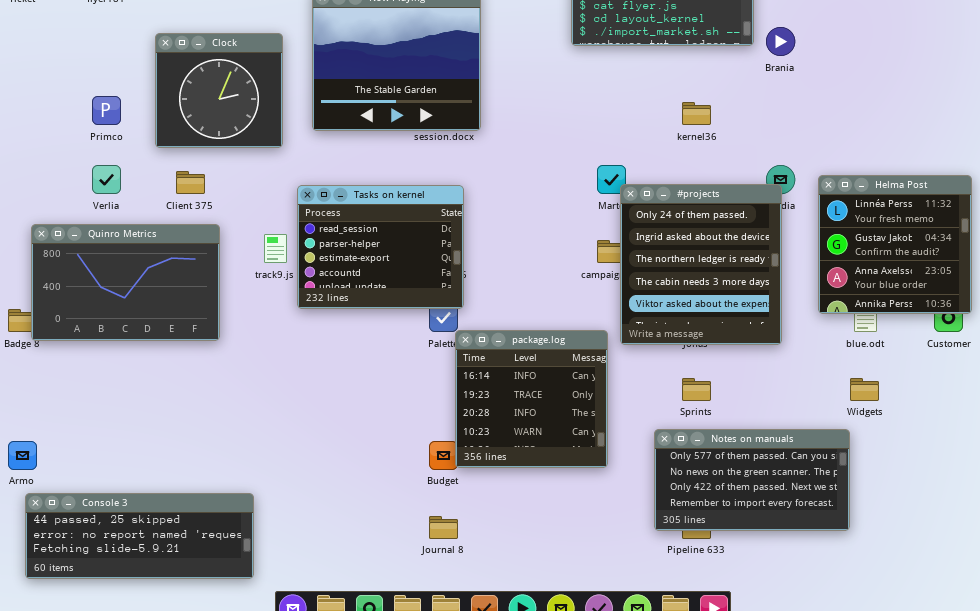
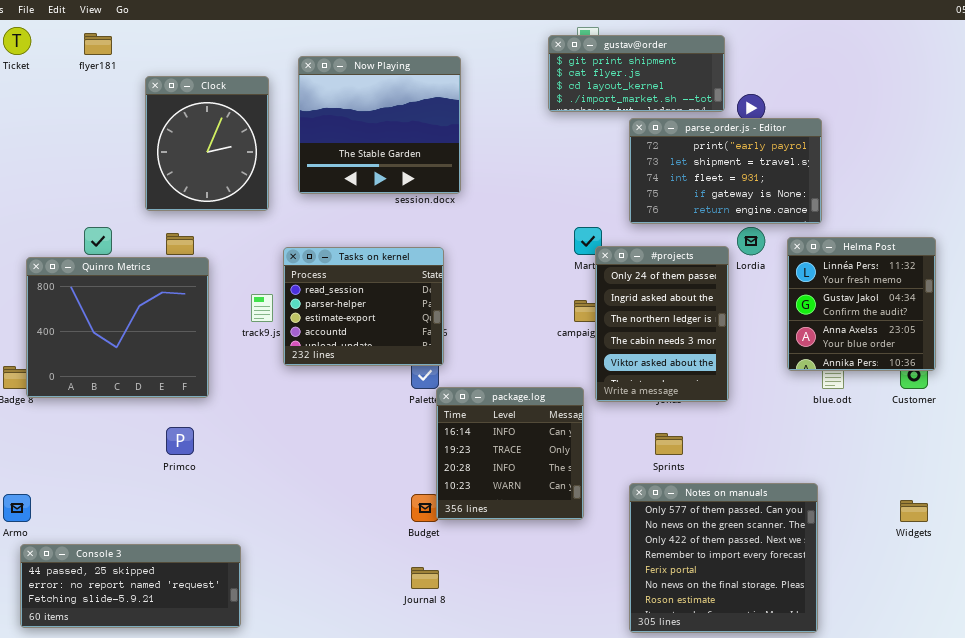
Clock: [155,33,283,148] -> [145,76,269,211], resized
parse_order.js - Editor: none -> [629,118,822,224], opened
Primco: [92,96,121,125] -> [166,427,194,455], moved
#projects: [620,184,782,345] -> [595,246,729,402], resized
Quinro Metrics: [31,224,220,341] -> [26,257,209,398], resized
Widgets: [850,378,879,401] -> [900,500,928,522], moved
Notes on manuals: [654,429,850,531] -> [629,483,818,633], resized

